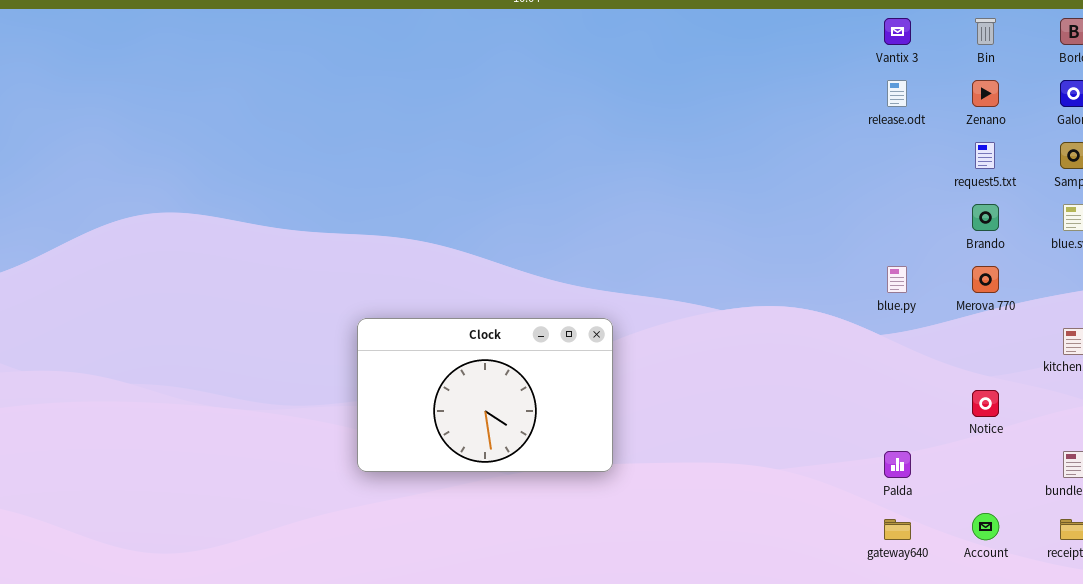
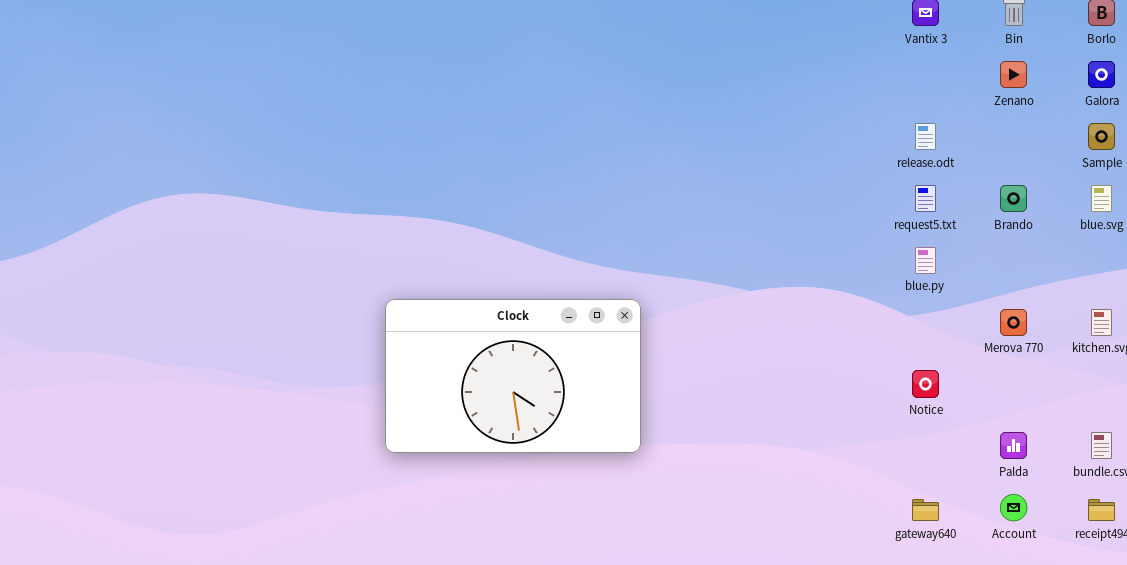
release.odt: [887,80,907,107] -> [915,123,936,150], moved
request5.txt: [975,142,995,169] -> [915,185,936,212], moved
Merova 770: [972,266,999,293] -> [1000,309,1027,336], moved
Notice: [972,390,999,417] -> [912,370,939,398], moved
Palda: [884,451,911,478] -> [1000,432,1027,459], moved

